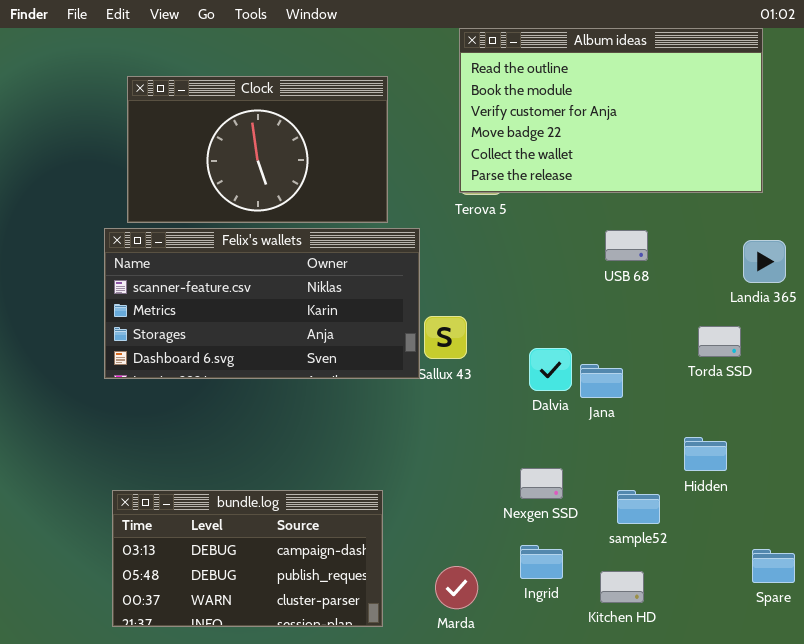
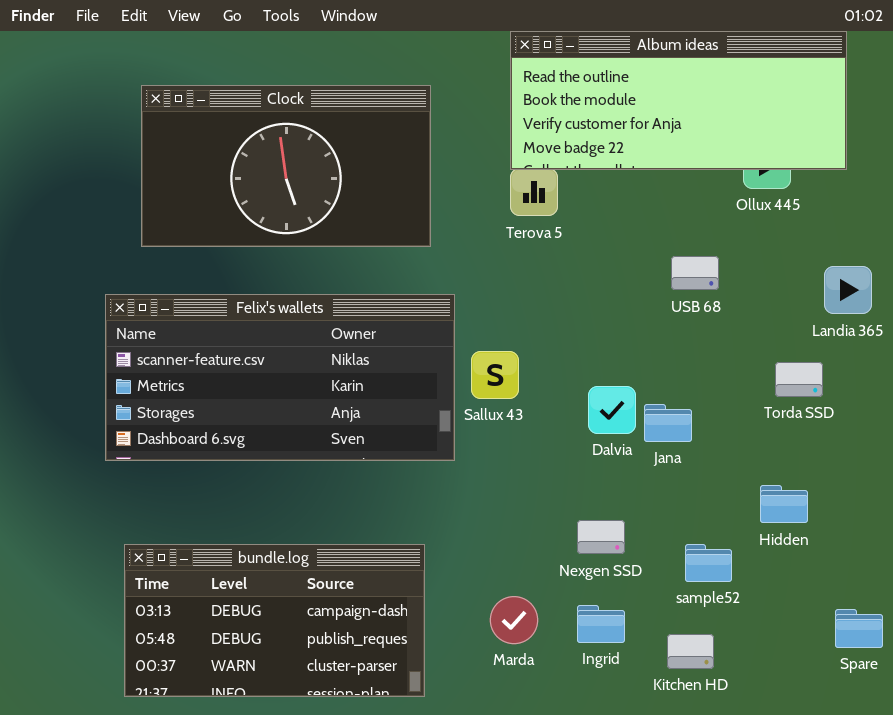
Album ideas: [459,28,763,193] -> [510,31,847,170], resized
Felix's wallets: [104,228,420,379] -> [105,294,455,461], moved
Marda: [435,566,478,609] -> [490,596,538,644], moved

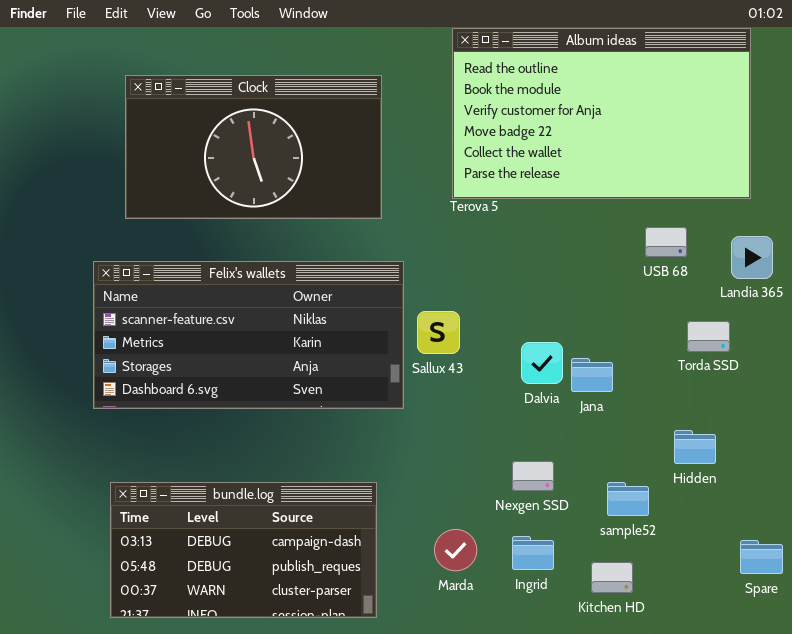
Album ideas: [510,31,847,170] -> [452,28,751,199], resized
USB 68: [671,256,719,290] -> [645,227,687,257], moved

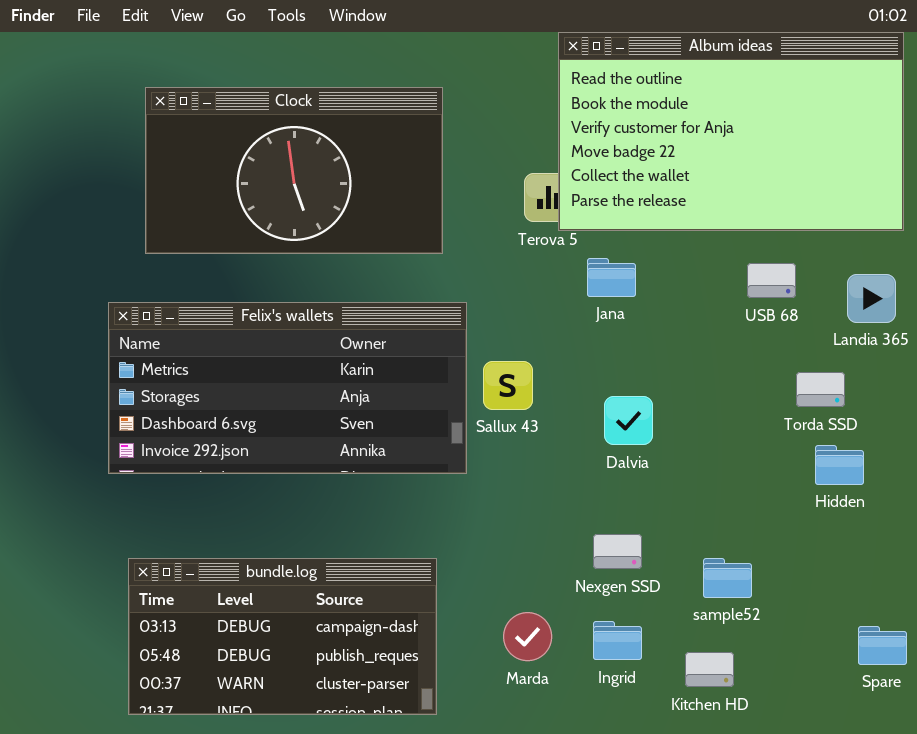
Album ideas: [452,28,751,199] -> [558,32,904,231], moved
Felix's wallets: [93,261,404,409] -> [108,302,467,474], scrolled down 1 row
Jana: [571,358,613,392] -> [587,258,636,297], moved
Hidden: [674,430,716,464] -> [815,445,864,485], moved

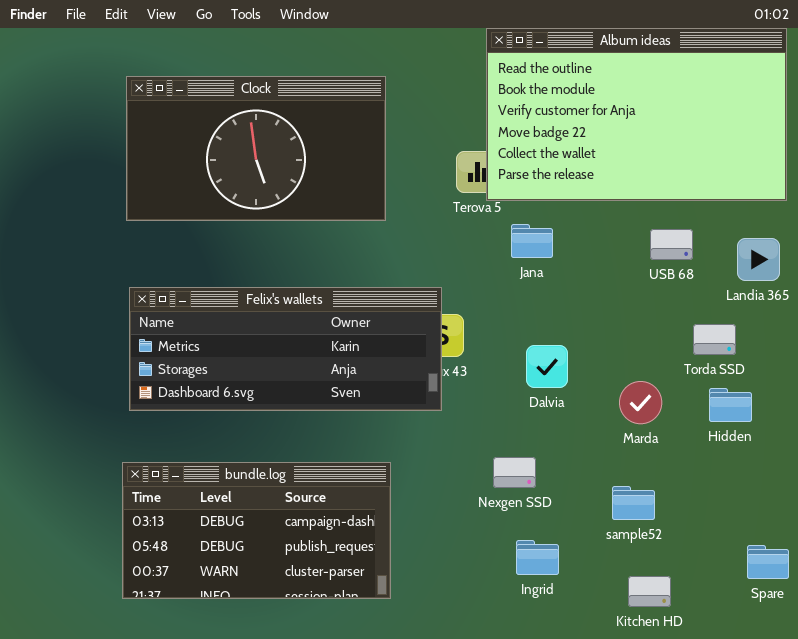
Felix's wallets: [108,302,467,474] -> [129,287,442,411], moved, resized
Nexgen SSD: [593,534,642,569] -> [493,457,536,488], moved
bundle.log: [128,558,437,715] -> [122,462,391,599], moved
Marda: [503,612,552,661] -> [619,381,662,424], moved
Kitchen HD: [685,652,734,687] -> [628,576,671,607], moved

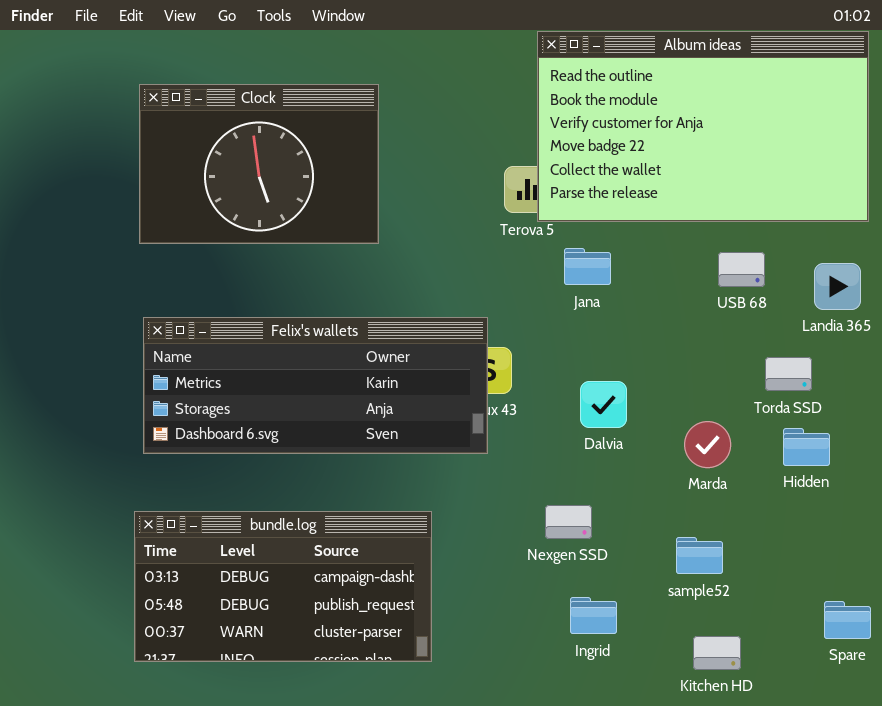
Clock: [126,76,386,221] -> [139,84,379,244], resized

